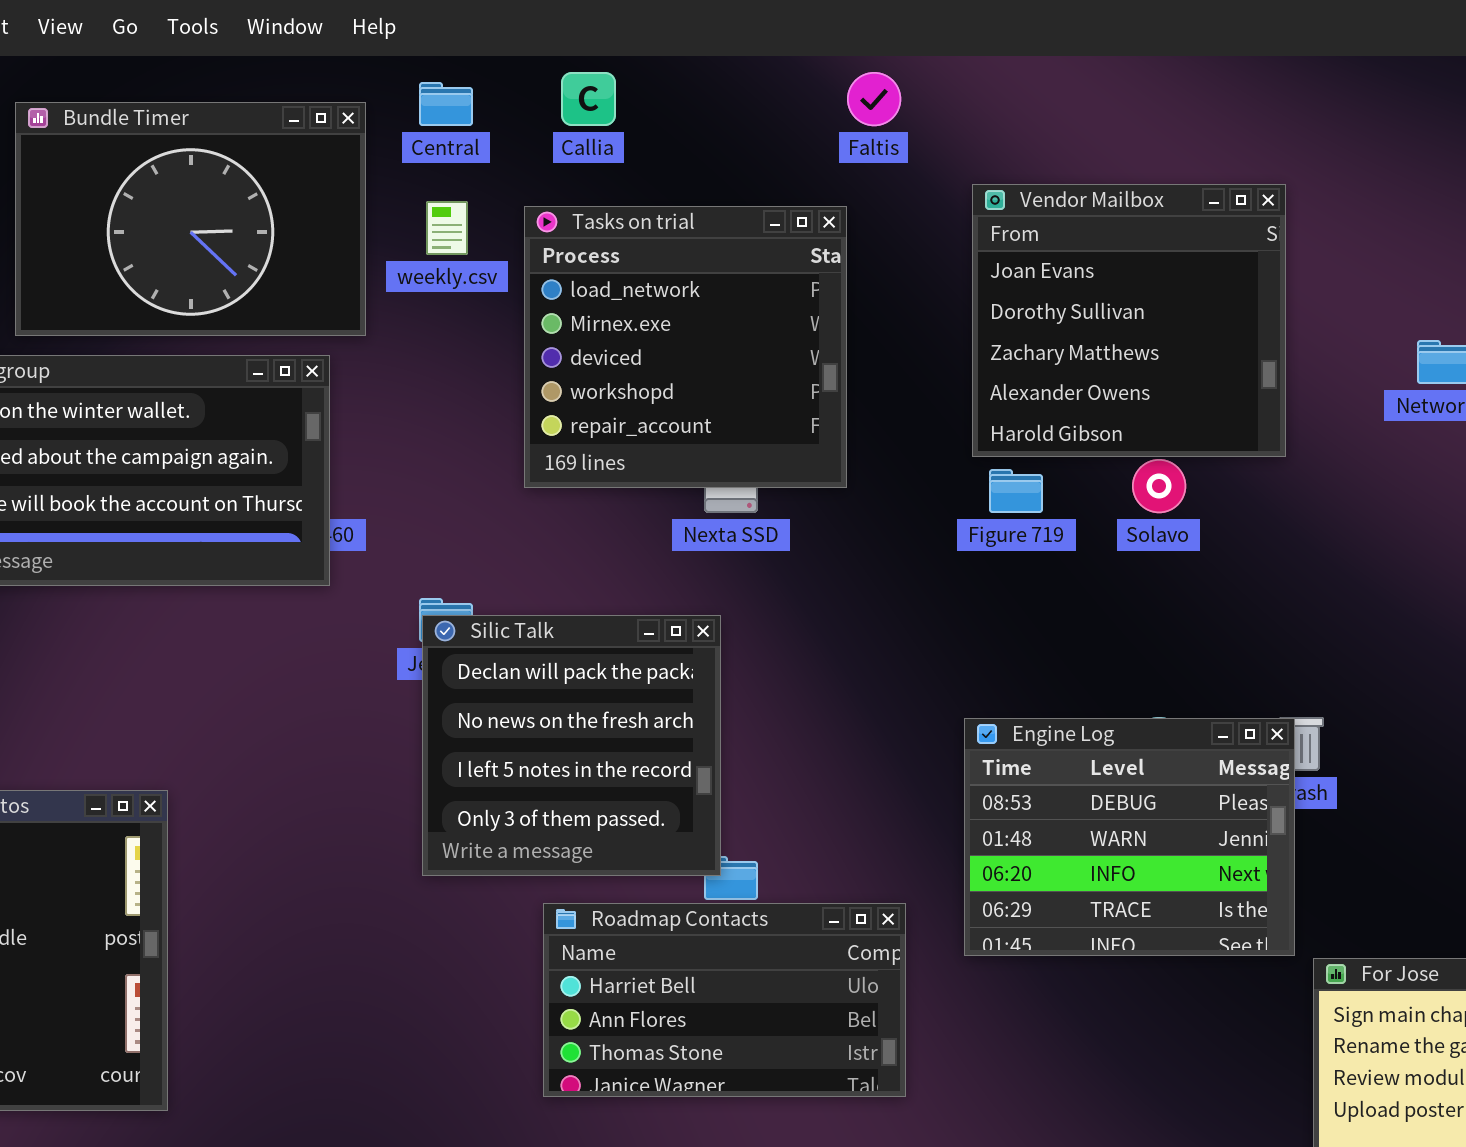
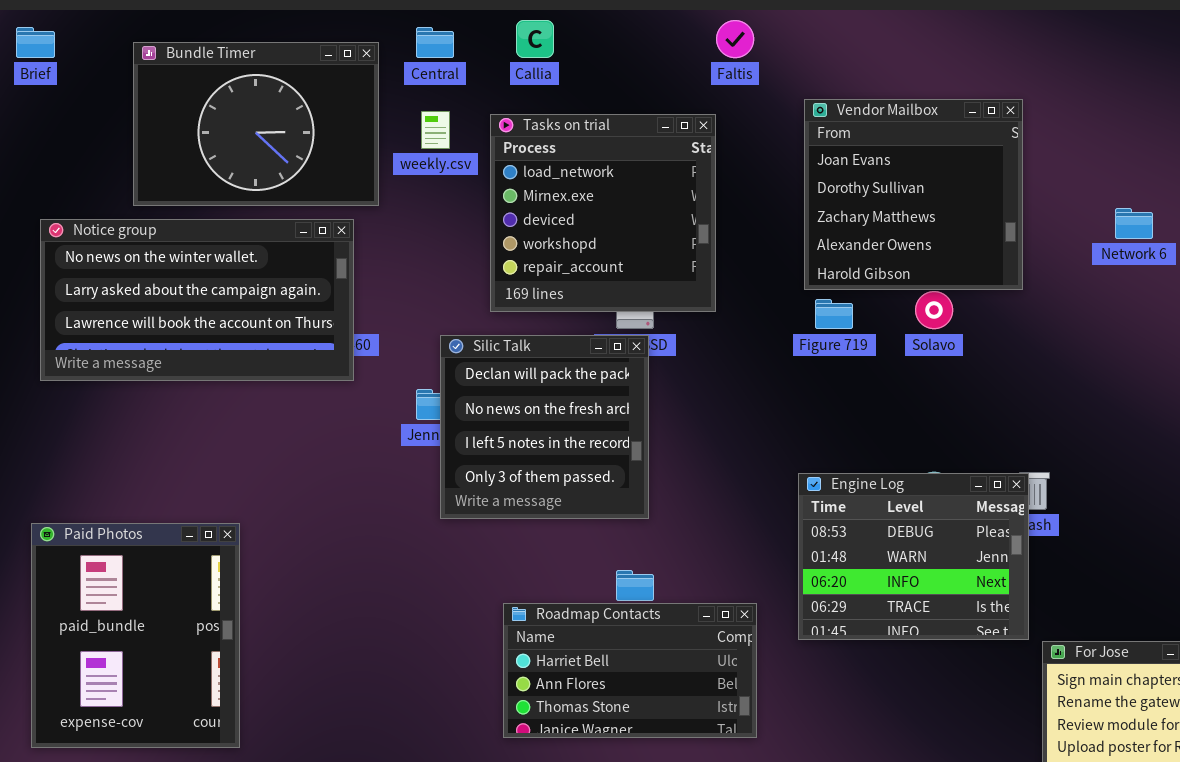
Silic Talk: [422,615,721,876] -> [440,335,649,519], moved

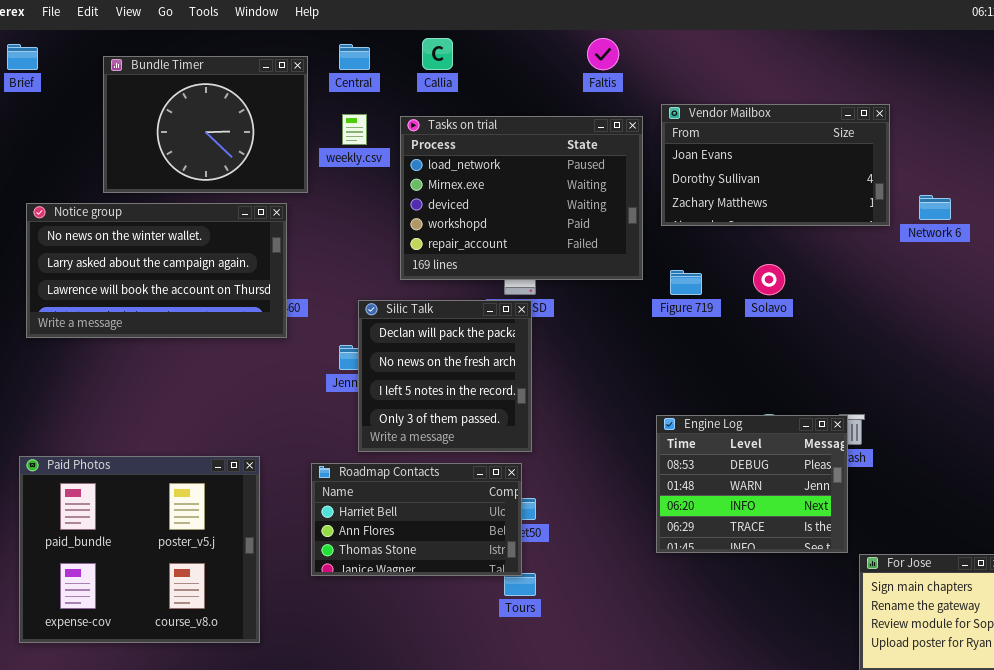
Vendor Mailbox: [804,99,1023,290] -> [661,104,890,226], resized
Tasks on trial: [490,114,716,312] -> [400,116,643,280], resized
Paid Photos: [31,523,240,748] -> [19,456,260,643], resized
Roadmap Contacts: [503,603,757,738] -> [311,463,522,576], moved

